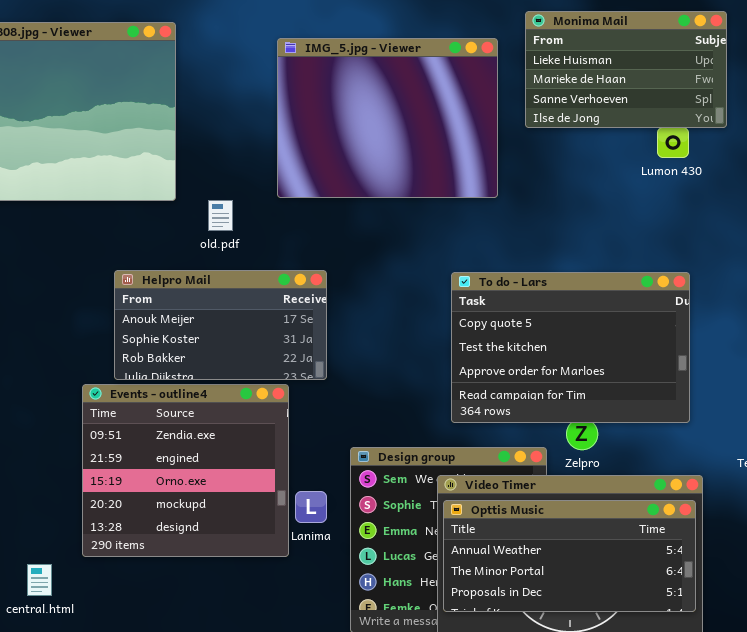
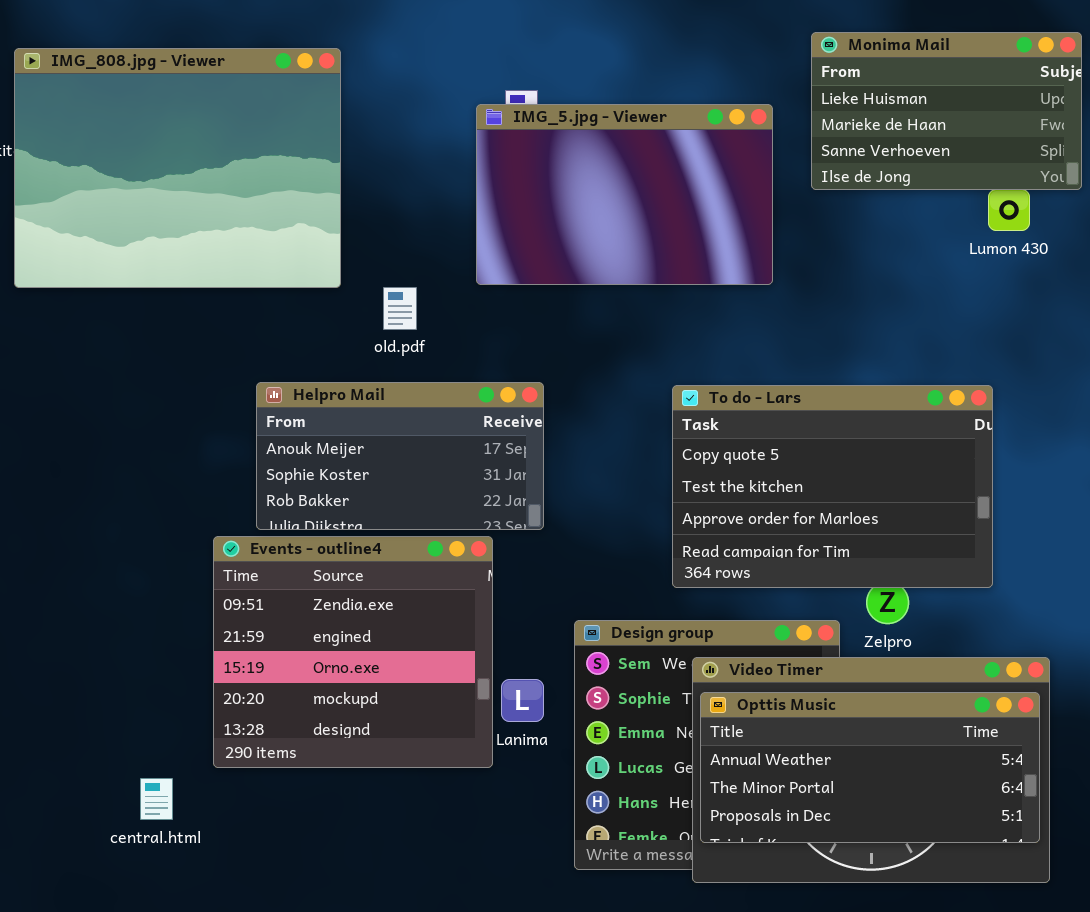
IMG_5.jpg - Viewer: [277,38,498,198] -> [476,104,773,285], resized
To do - Lars: [451,272,690,423] -> [672,385,993,588], moved

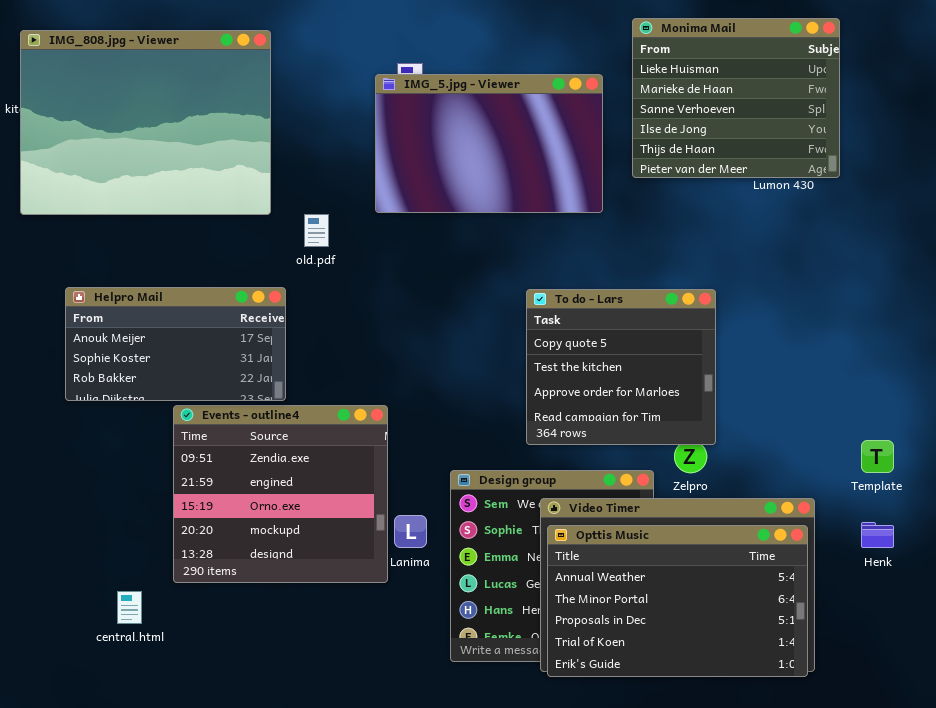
Monima Mail: [811,32,1082,190] -> [632,18,840,178], resized
Helpro Mail: [256,382,544,530] -> [65,287,286,401], moved
To do - Lars: [672,385,993,588] -> [526,289,716,445], resized
Opttis Music: [700,692,1040,843] -> [547,525,808,677], resized

